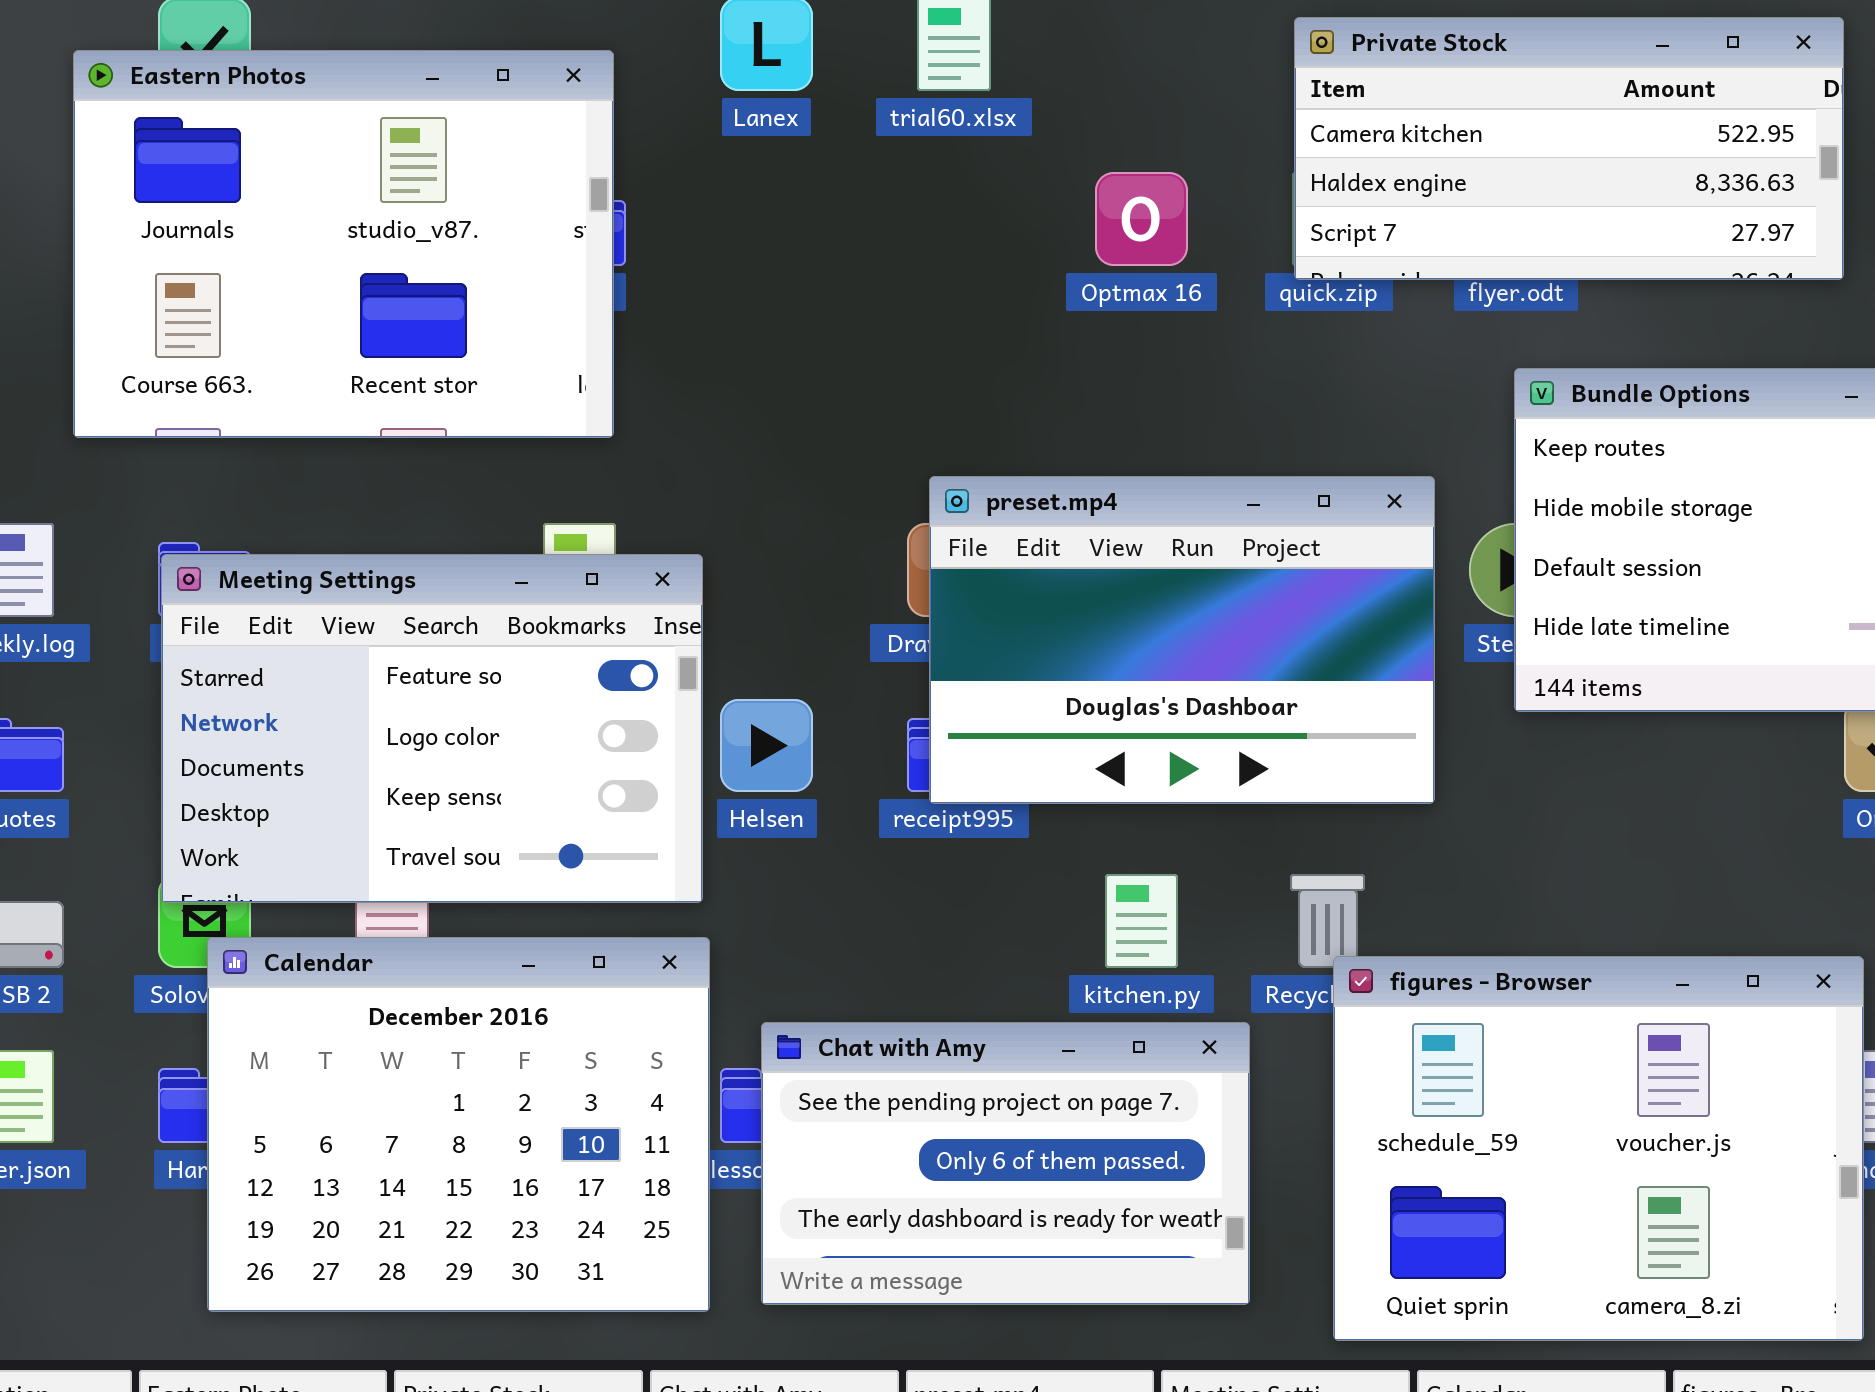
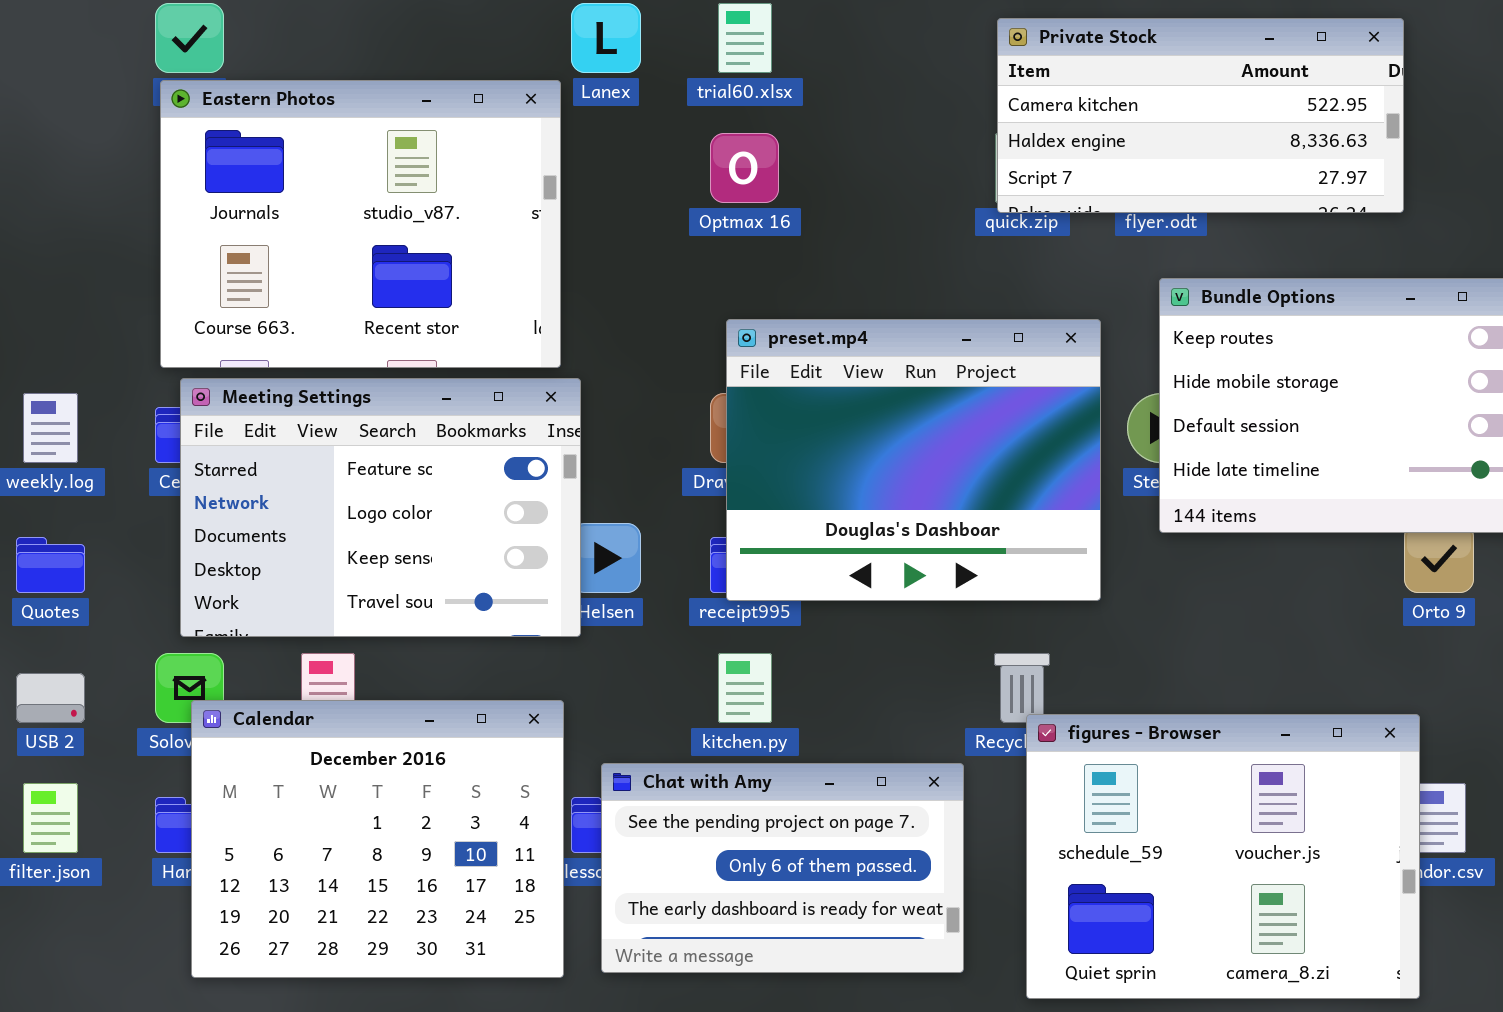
Eastern Photos: [73,50,614,438] -> [160,80,561,368], moved
Optmax 16: [1095,172,1188,266] -> [710,133,779,203], moved
preset.mp4: [929,476,1435,804] -> [726,319,1101,601], resized
Meeting Settings: [161,554,703,903] -> [180,378,581,637], moved
kitchen.py: [1105,874,1178,968] -> [718,653,772,723], moved

